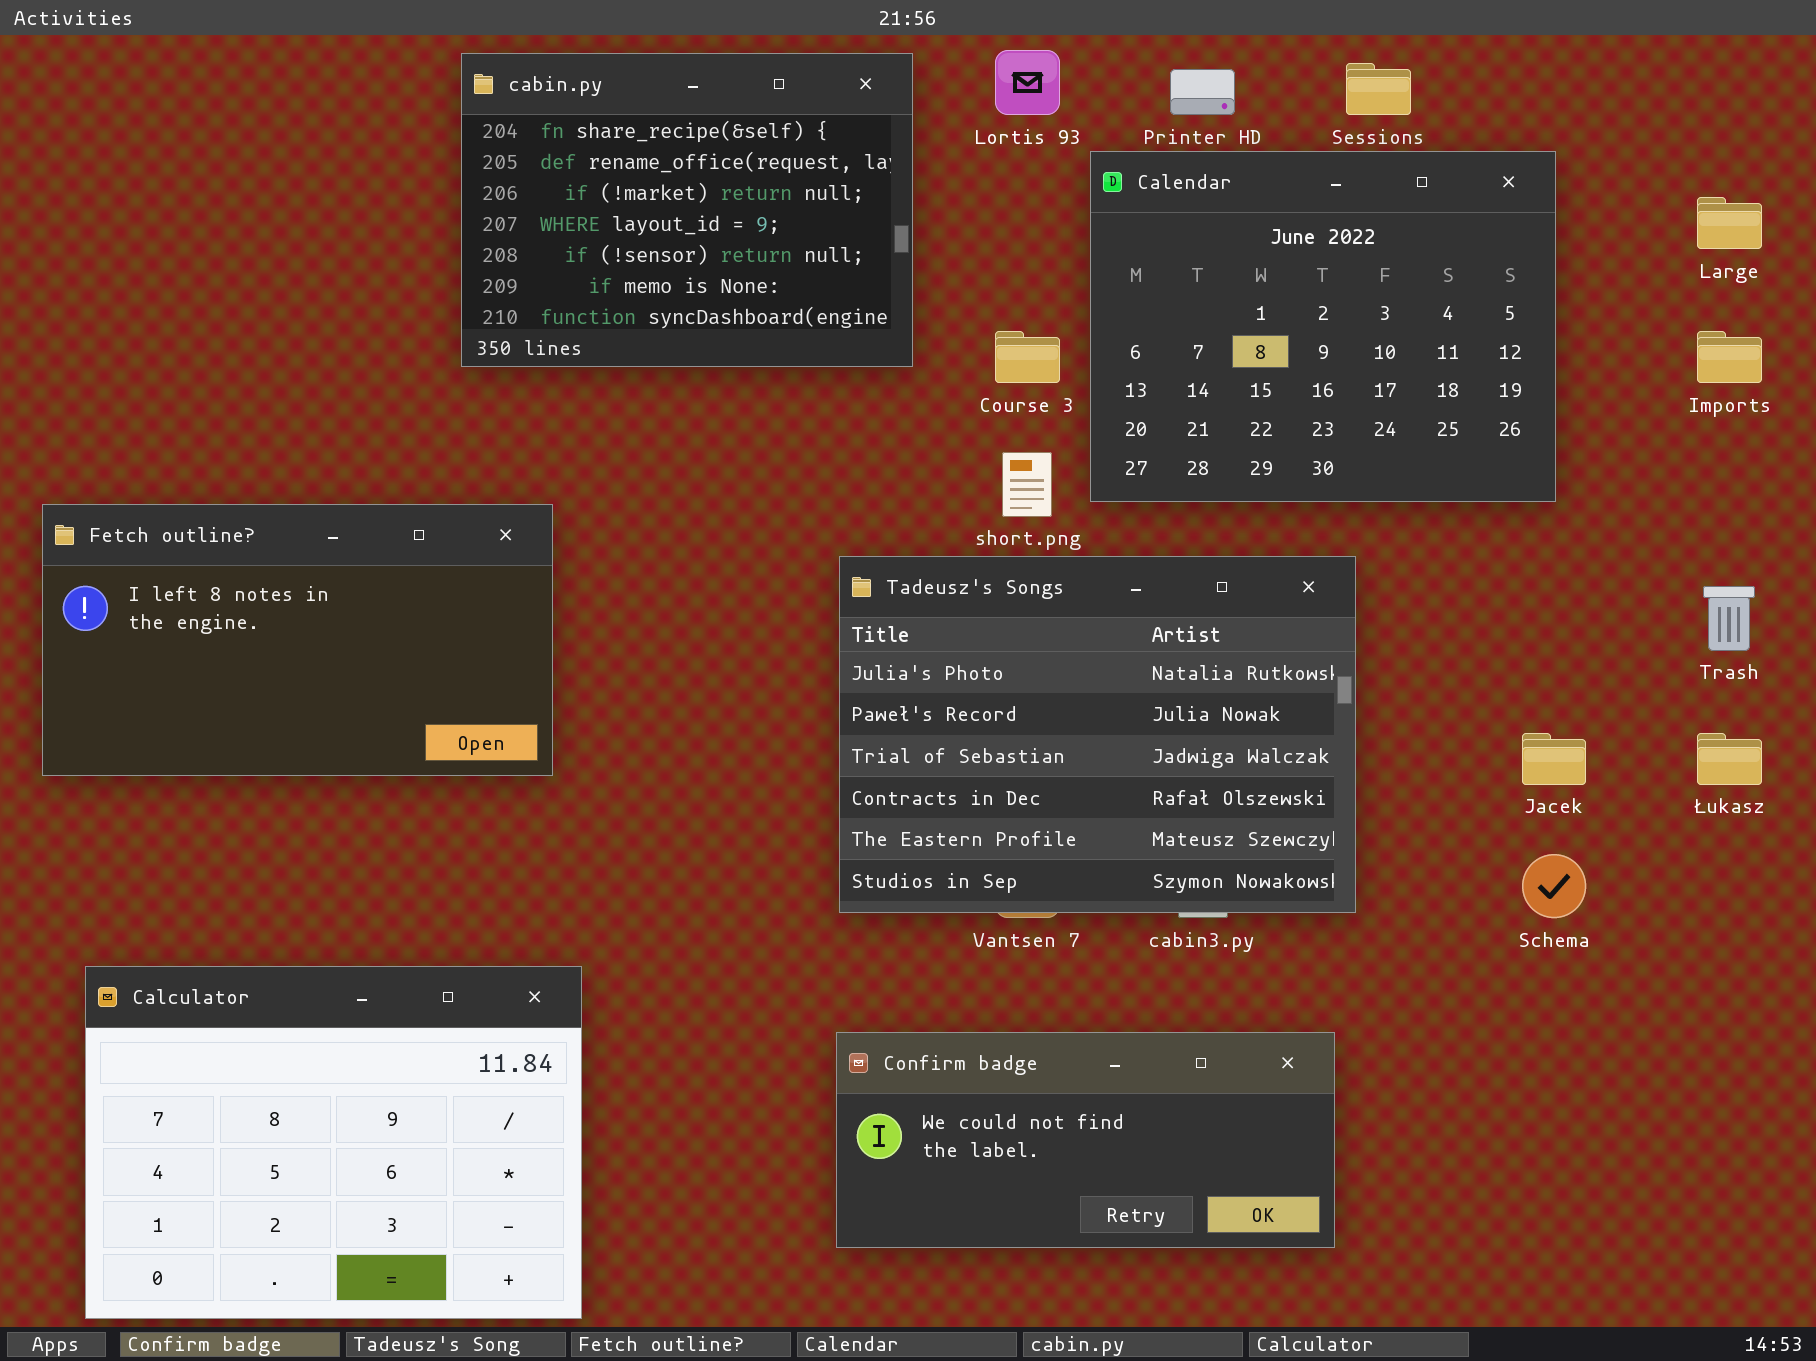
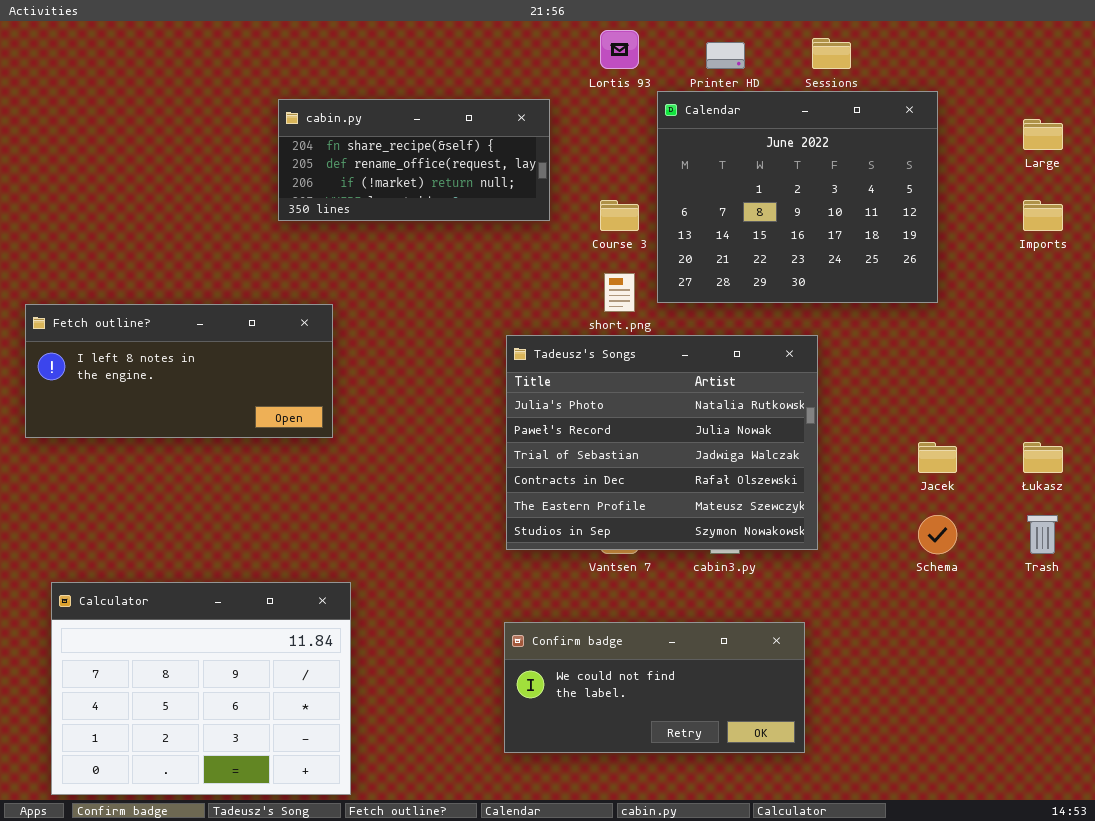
cabin.py: [461,53,913,367] -> [278,99,550,221], resized
Fetch outline?: [42,504,553,776] -> [25,304,333,438], resized
Trash: [1703,586,1755,651] -> [1027,515,1058,554], moved

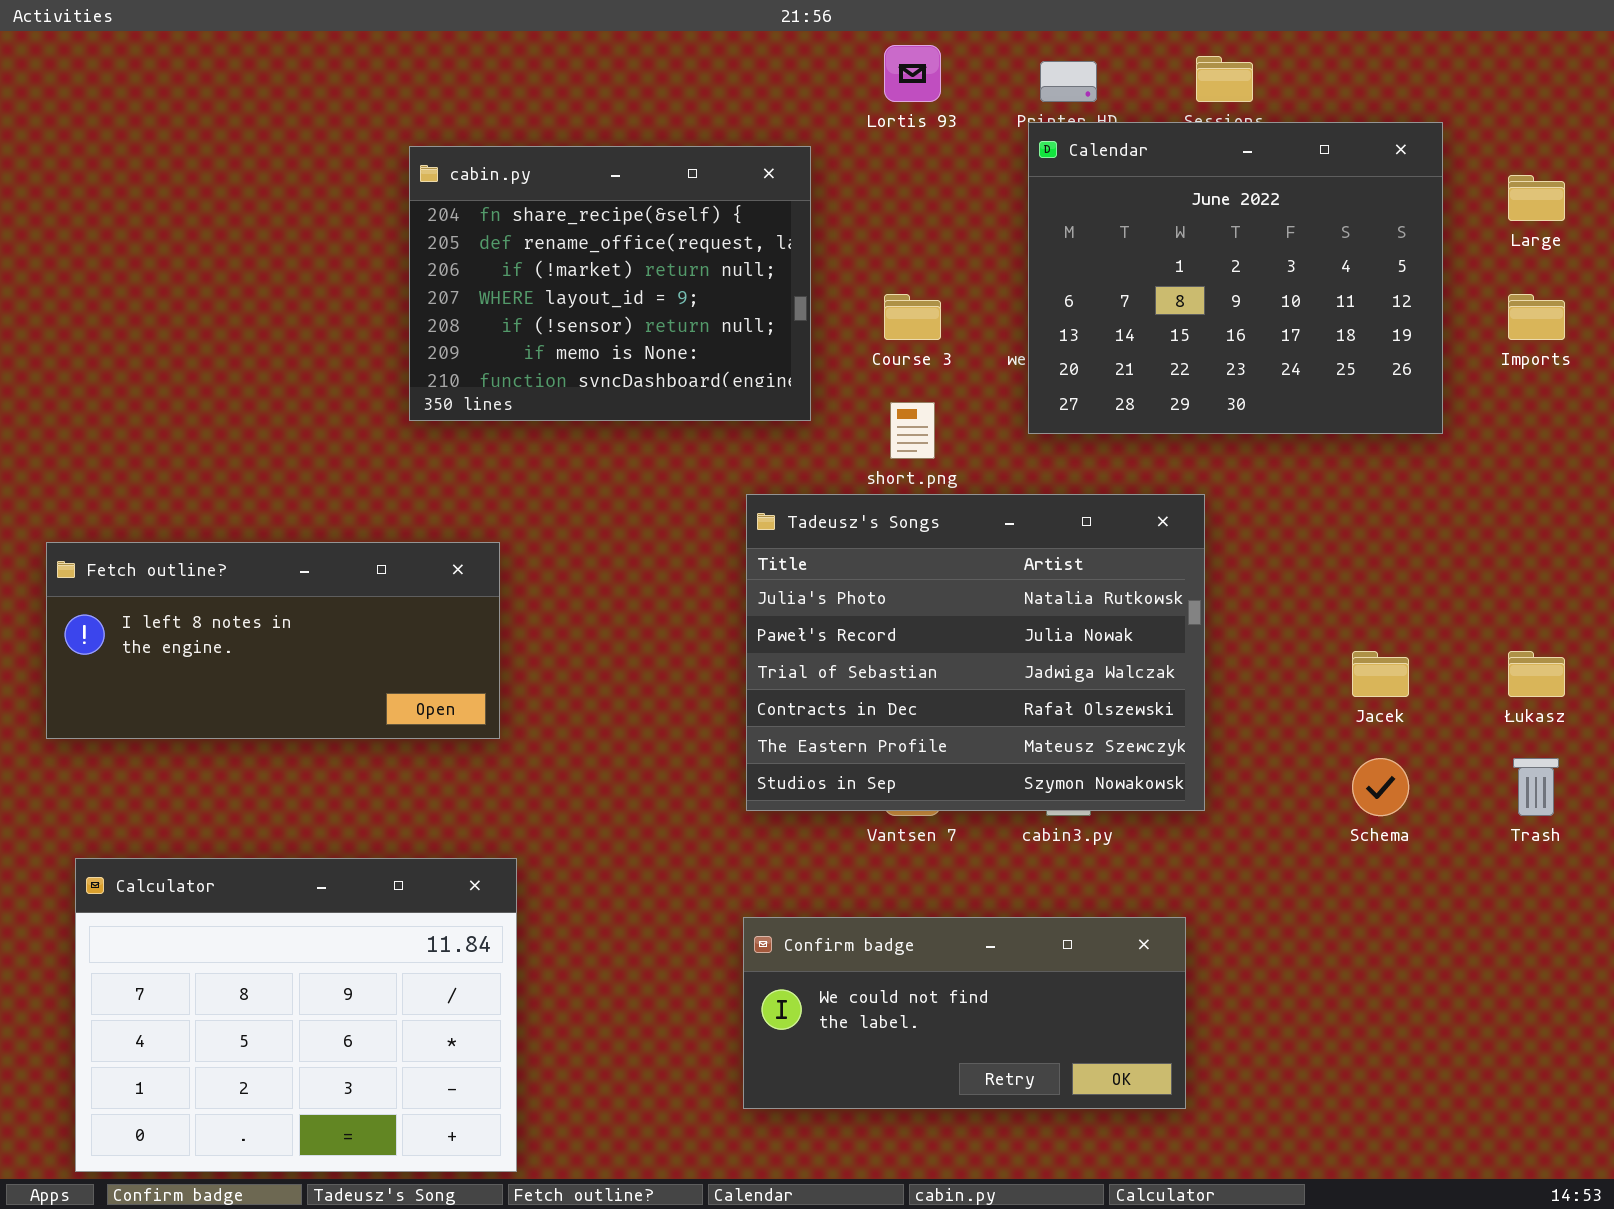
Calendar: [657,91,938,303] -> [1028,122,1443,434], moved
cabin.py: [278,99,550,221] -> [409,146,811,421], resized
Fetch outline?: [25,304,333,438] -> [46,542,500,739], moved

